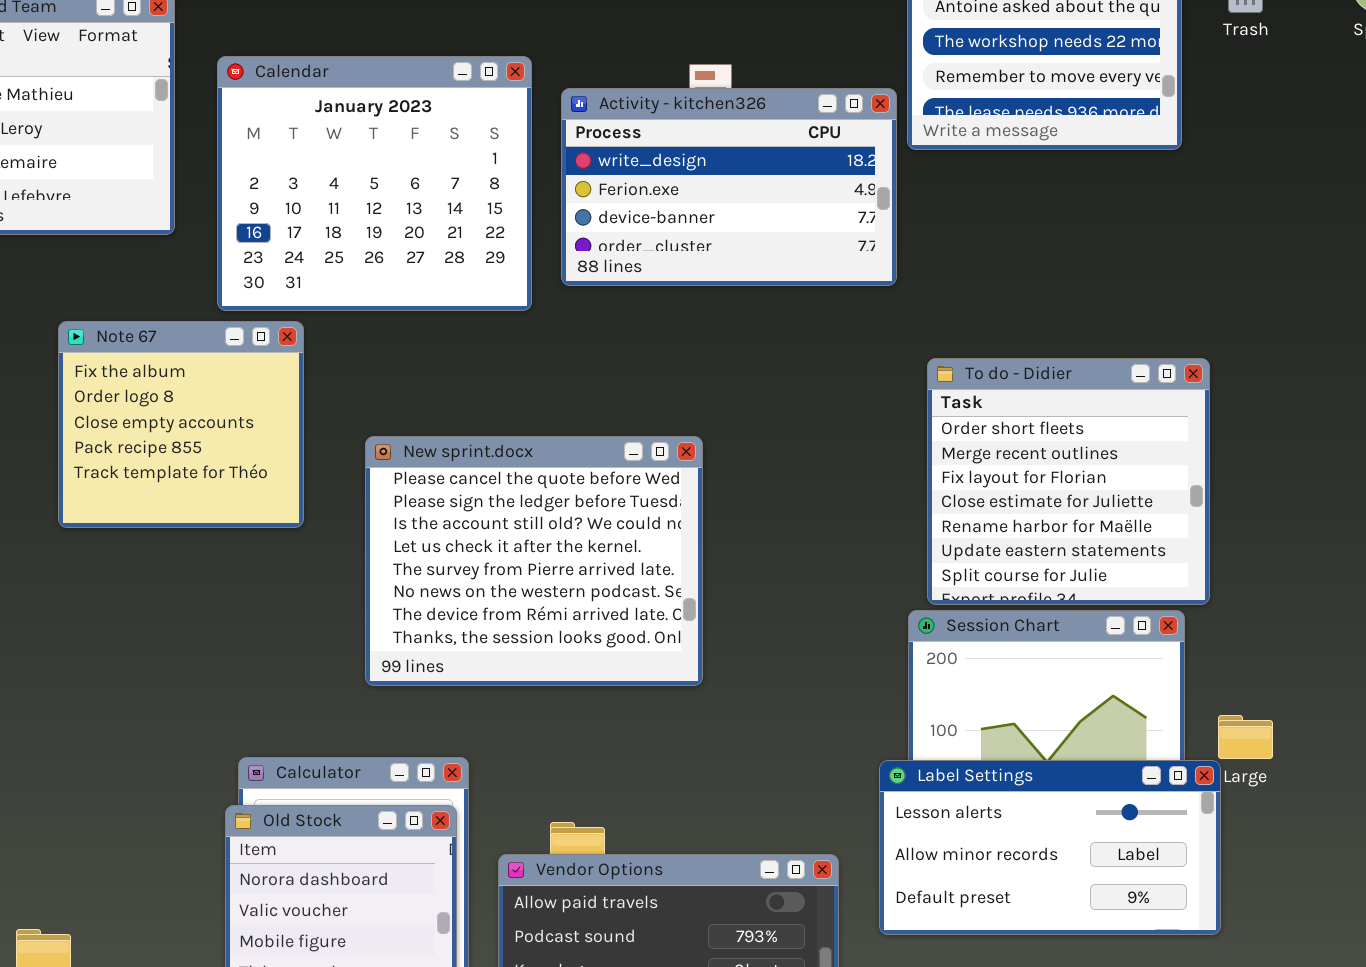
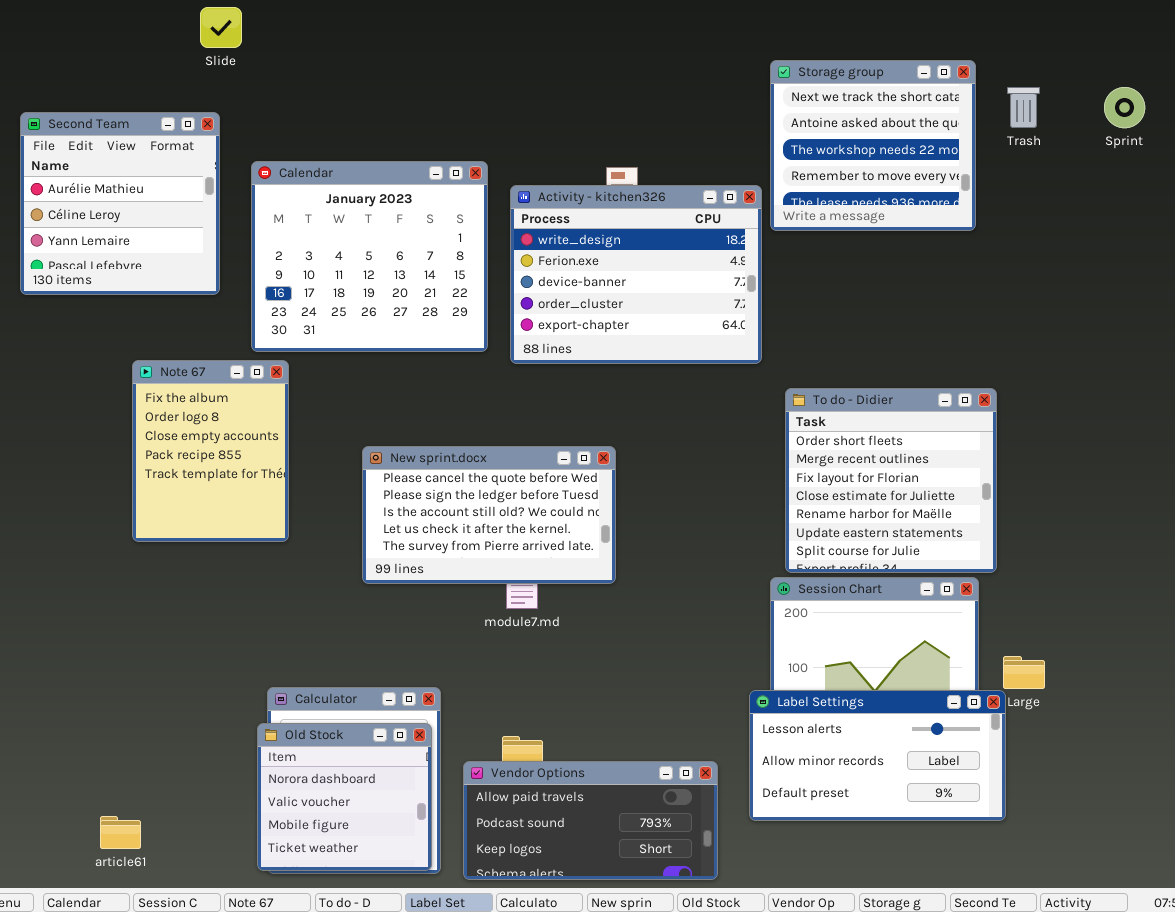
Activity - kitchen326: [561,88,897,286] -> [510,185,762,364], resized
Note 67: [58,321,304,528] -> [132,360,289,542], resized
New sprint.docx: [365,436,703,686] -> [362,446,616,584], resized

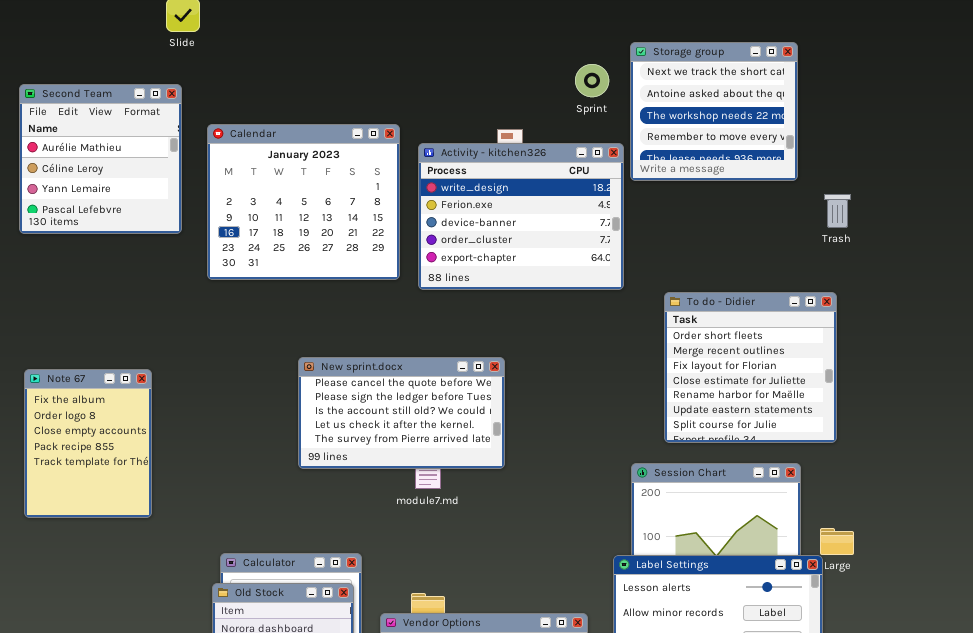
Trash: [1007,87,1040,128] -> [824,194,851,228], moved
Sprint: [1104,87,1145,128] -> [575,64,609,97], moved
Note 67: [132,360,289,542] -> [24,369,152,518], moved
To do - Didier: [785,388,997,573] -> [664,292,837,443], moved

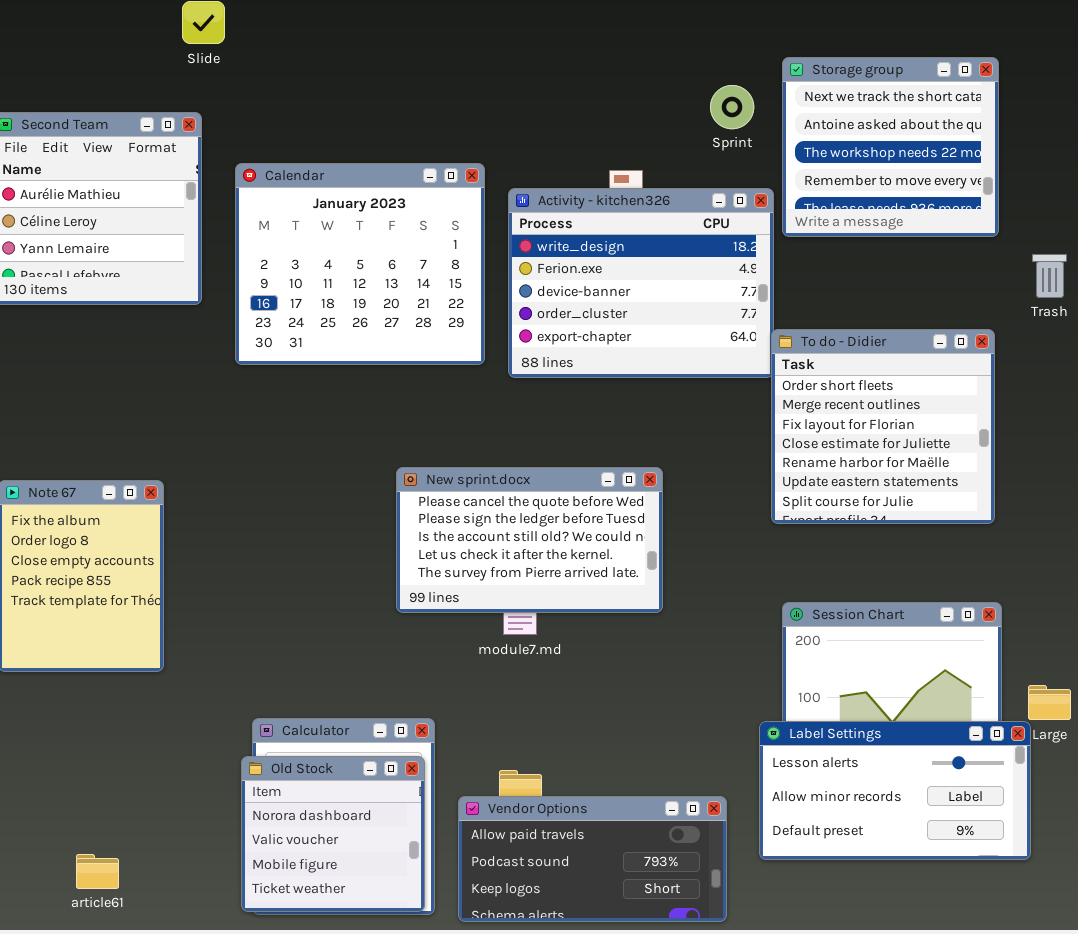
To do - Didier: [664,292,837,443] -> [771,329,995,524], moved
New sprint.docx: [298,357,505,469] -> [396,467,663,613], moved

